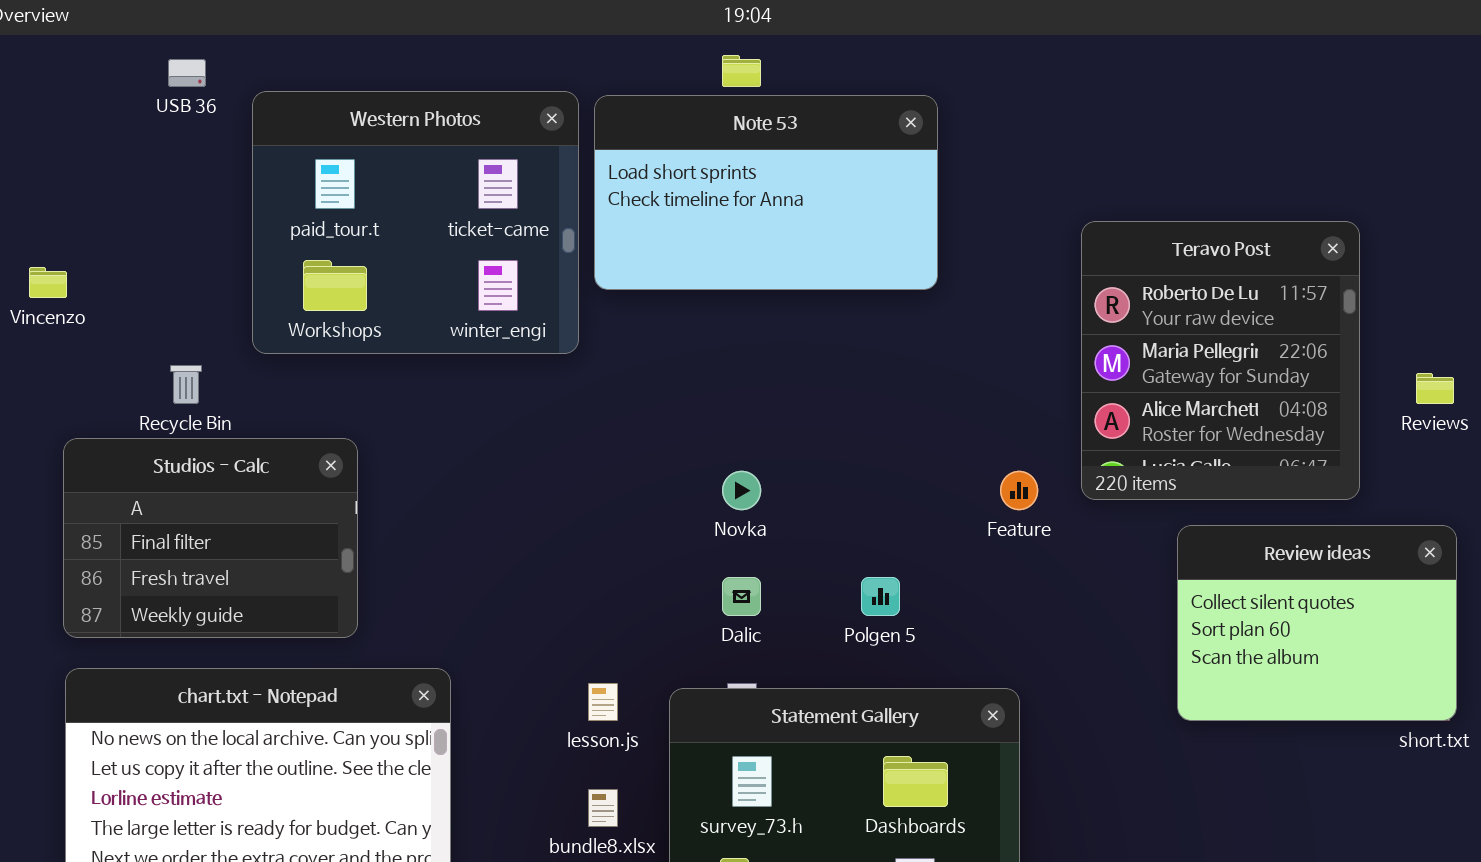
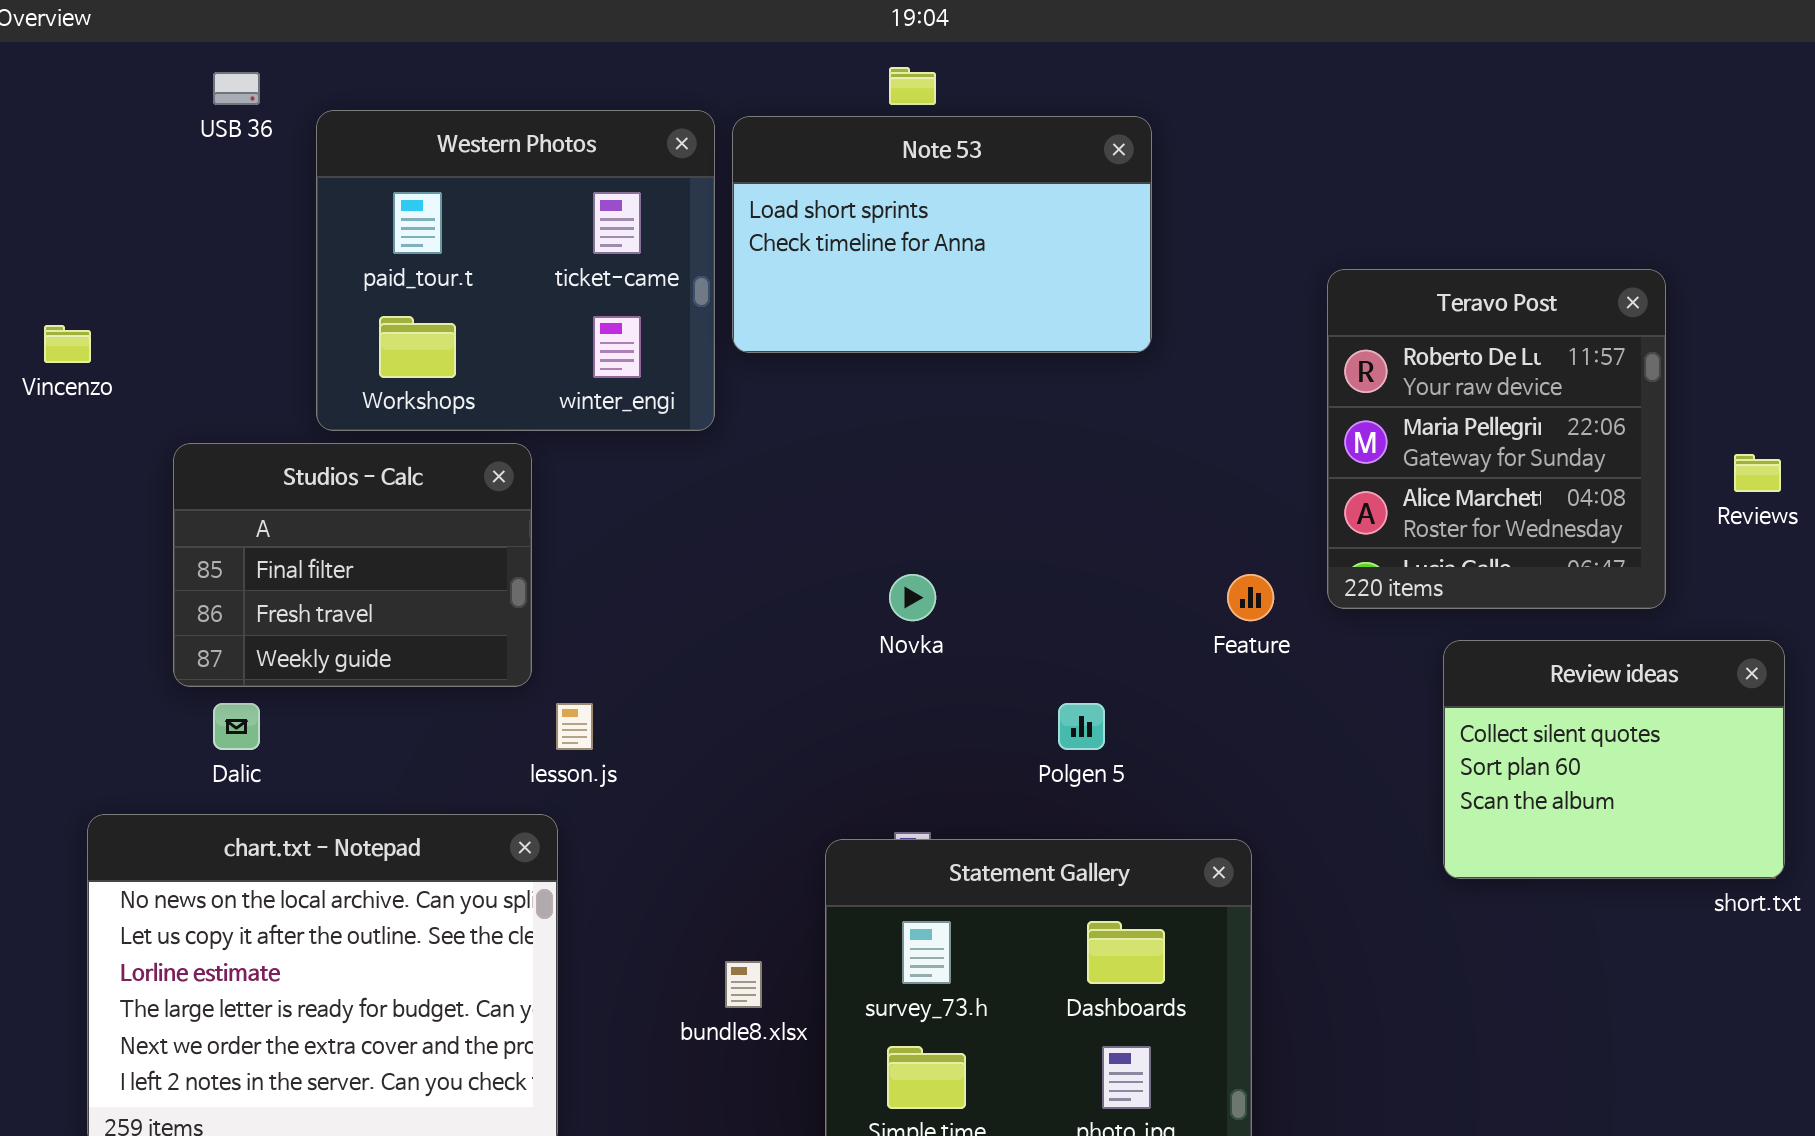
Studios - Calc: [63,438,358,638] -> [173,443,532,687], moved
Dalic: [722,577,761,616] -> [213,703,260,750], moved
lesson.js: [588,683,618,721] -> [556,703,593,750], moved

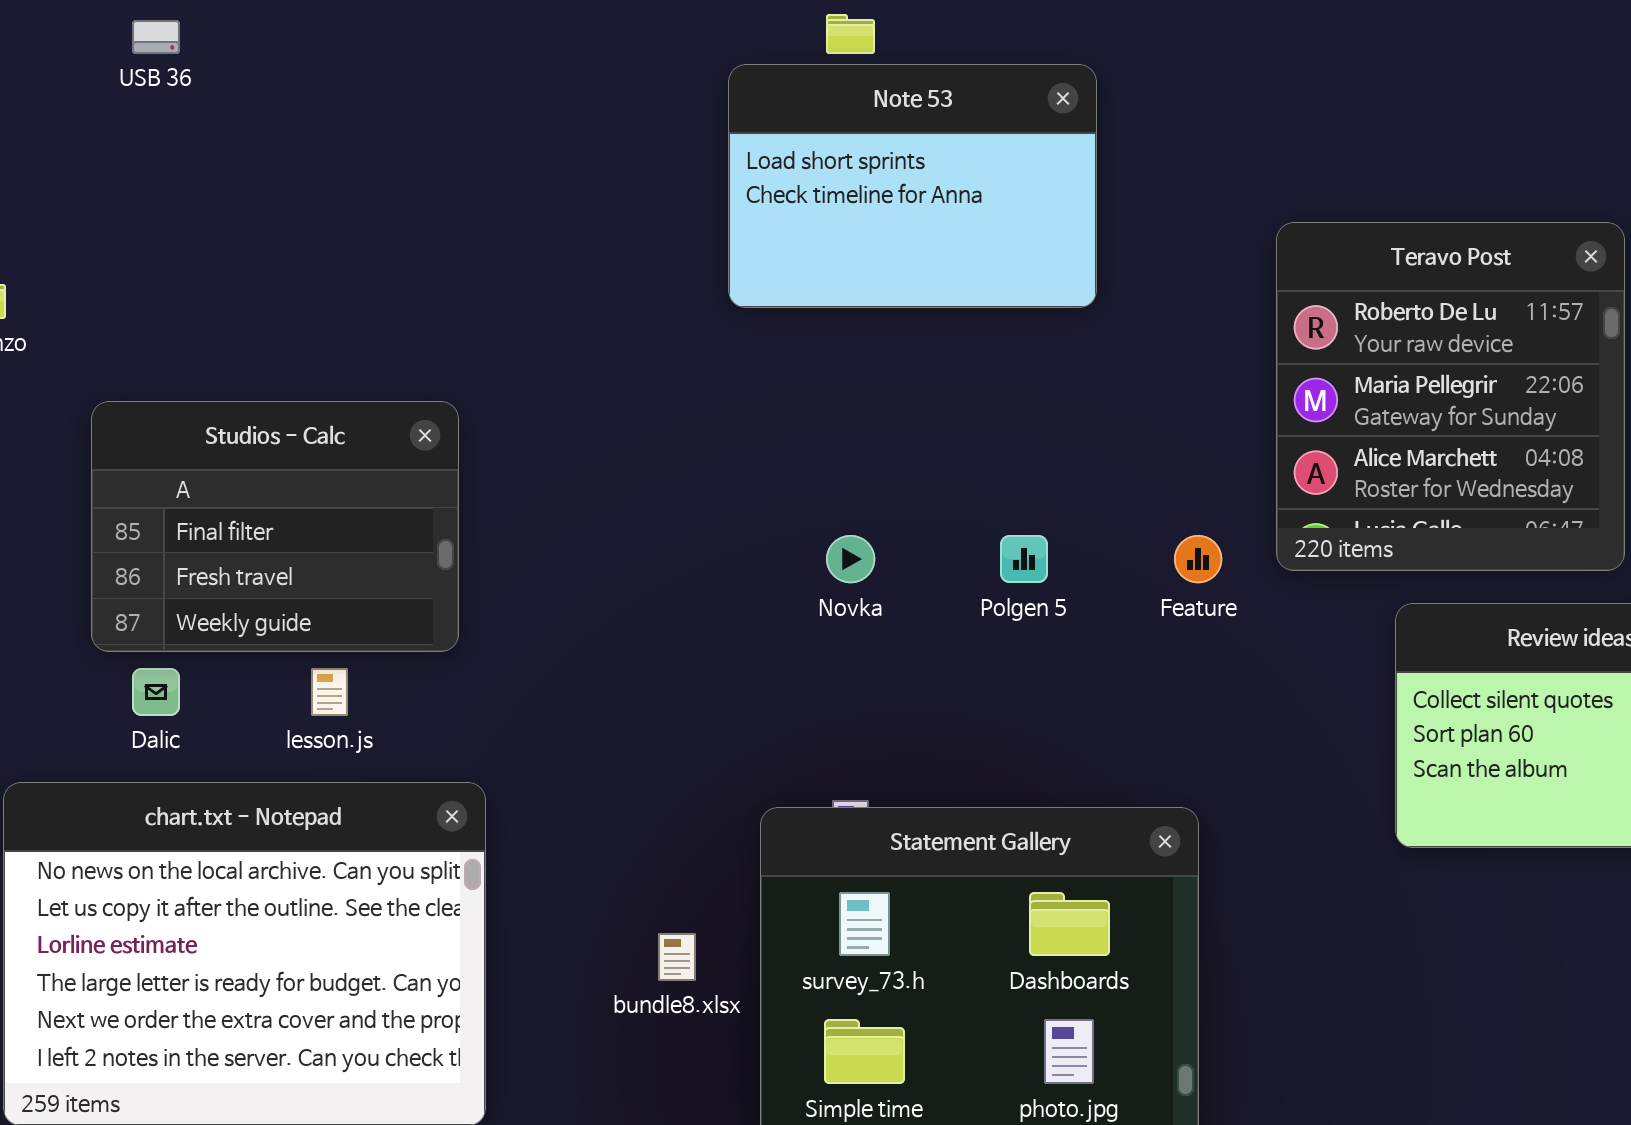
Western Photos: [316,110,715,431] -> none, closed
Note 53: [732,116,1152,353] -> [728,64,1097,308], resized
lesson.js: [556,703,593,750] -> [311,668,348,716], moved
Polgen 5: [1058,703,1105,750] -> [1000,535,1048,583], moved

